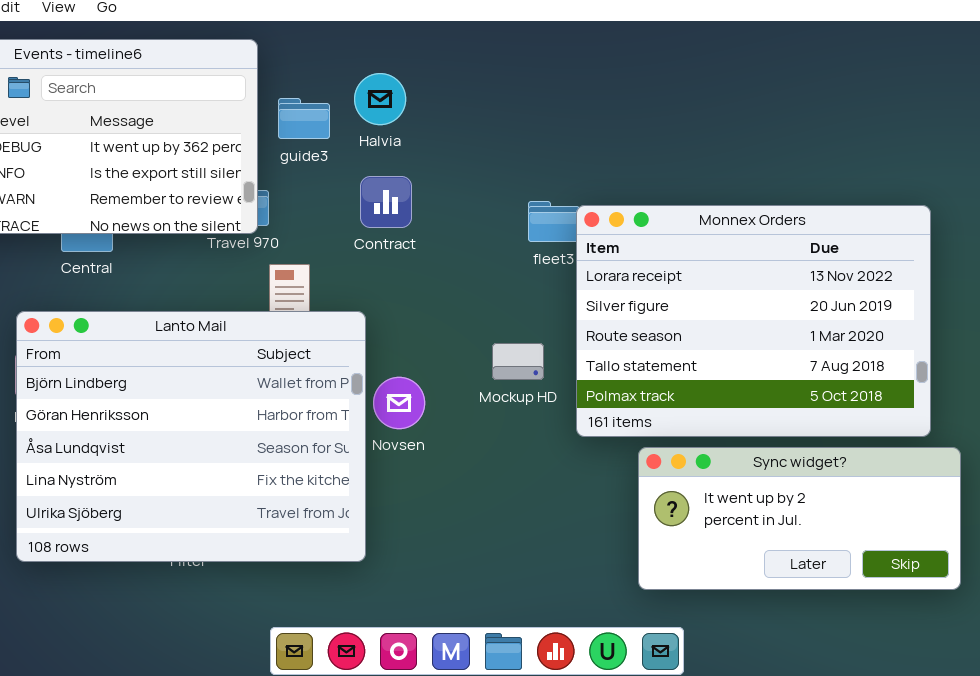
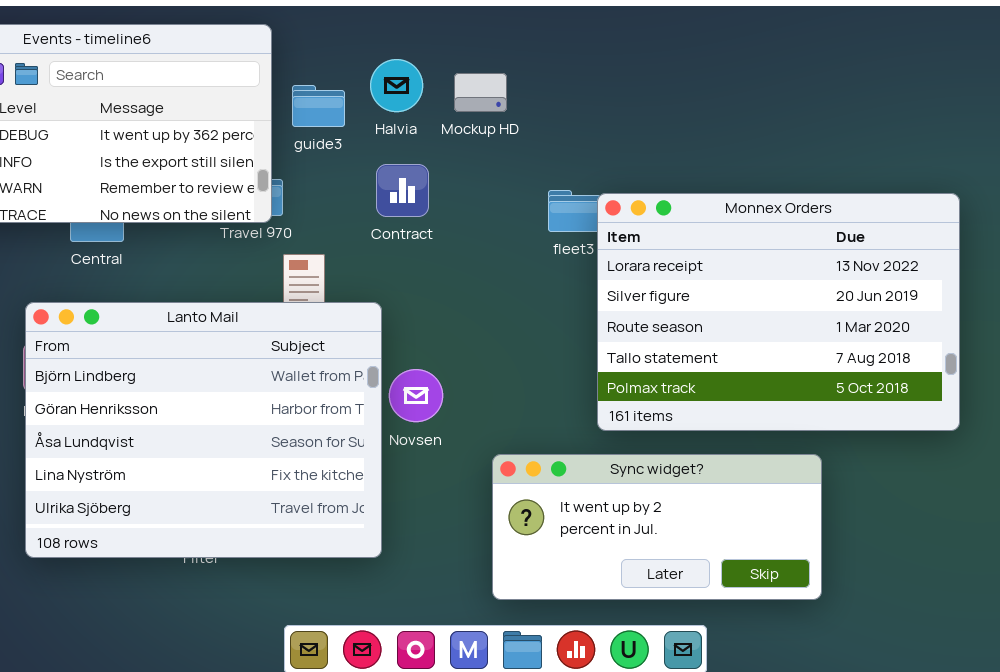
Mockup HD: [492,343,544,380] -> [454,73,507,112], moved
Sync widget?: [638,447,961,590] -> [492,454,822,600], moved

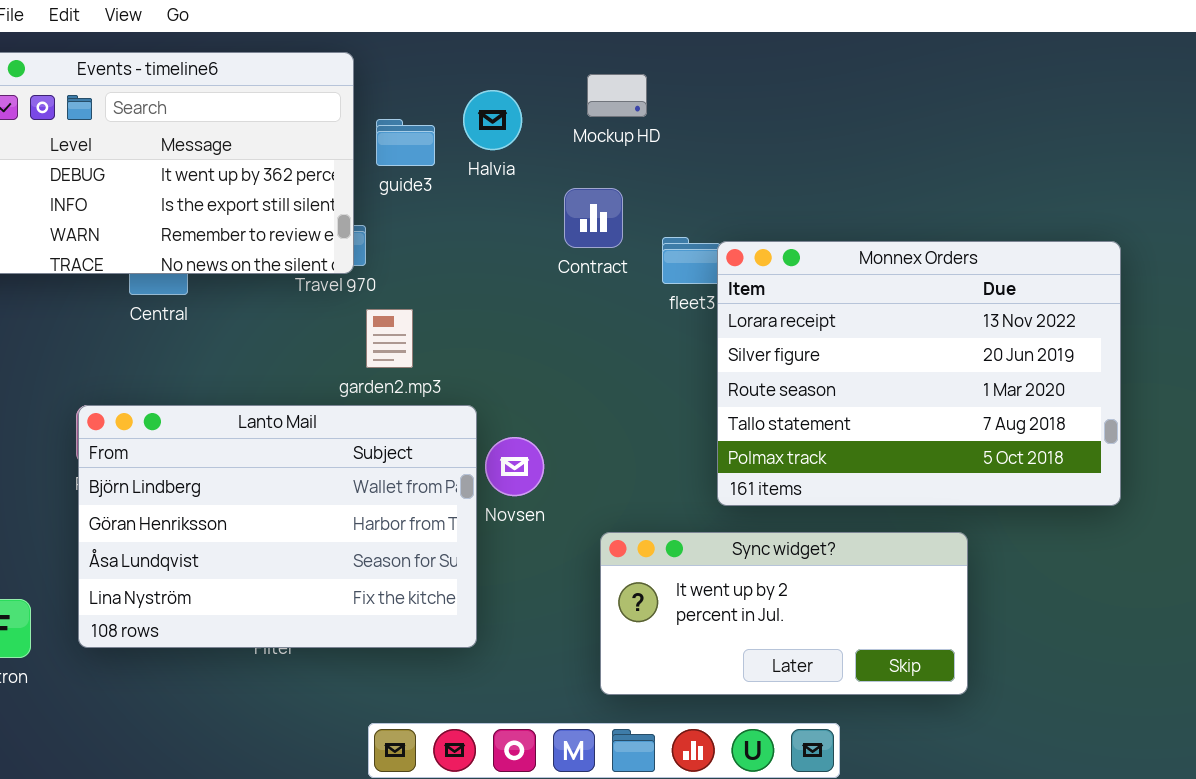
Mockup HD: [454,73,507,112] -> [587,74,647,117], moved
Contract: [376,164,429,217] -> [564,188,623,248], moved
Lanto Mail: [25,302,382,558] -> [78,405,477,648], resized

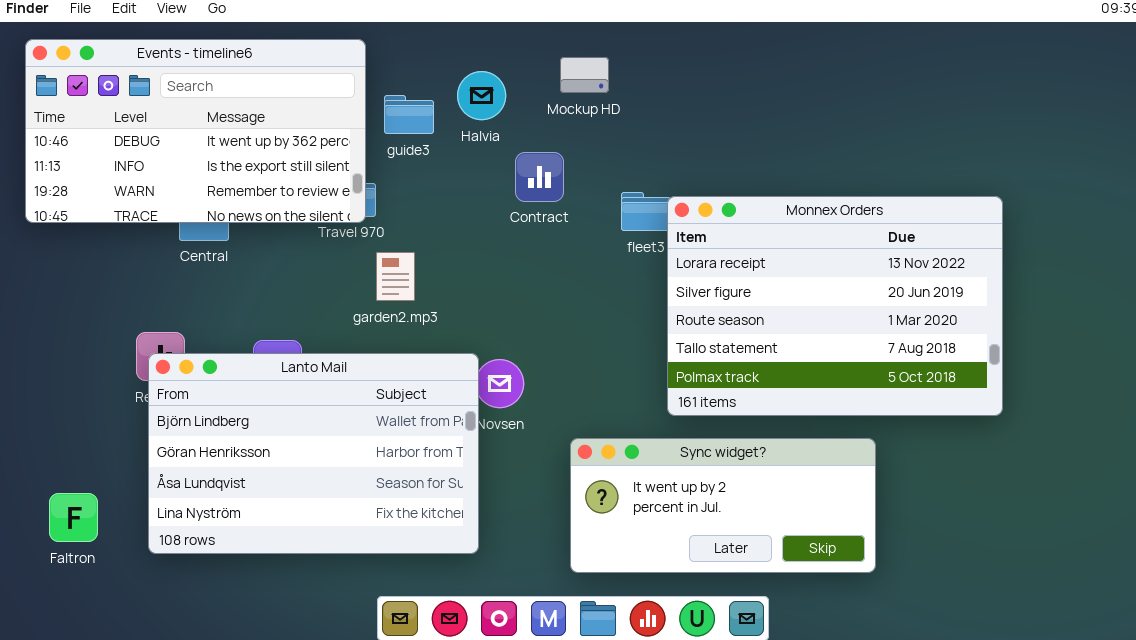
Contract: [564,188,623,248] -> [515,152,564,202], moved
Lanto Mail: [78,405,477,648] -> [148,353,479,554], moved

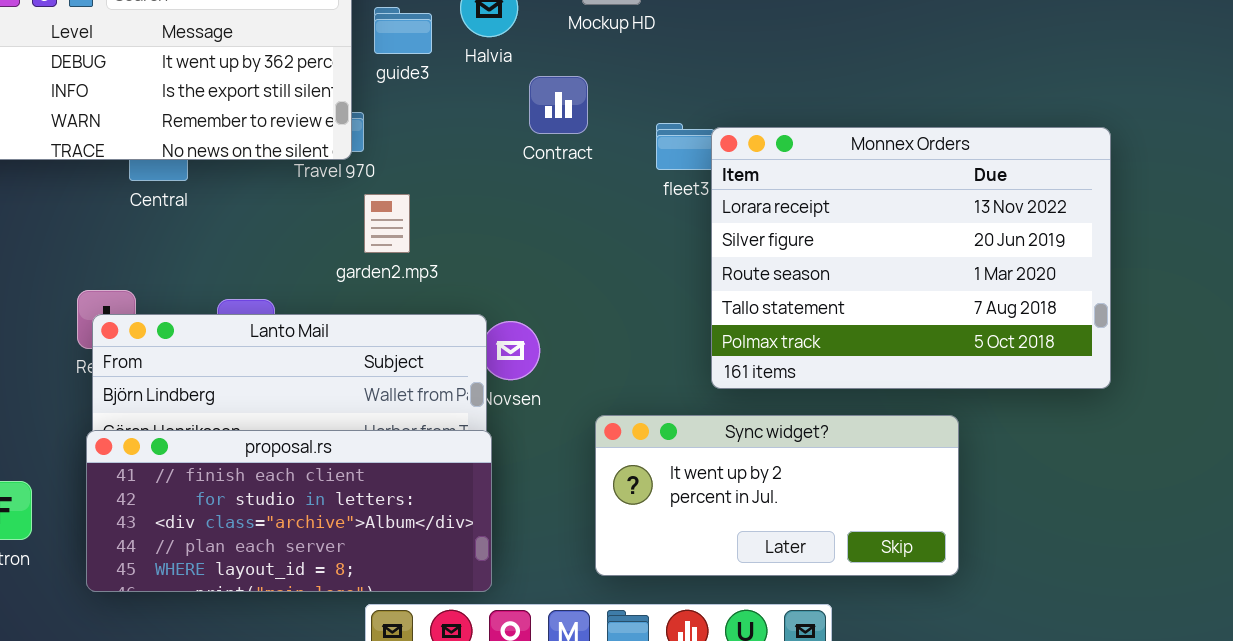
proposal.rs: none -> [86,430,492,592], opened

